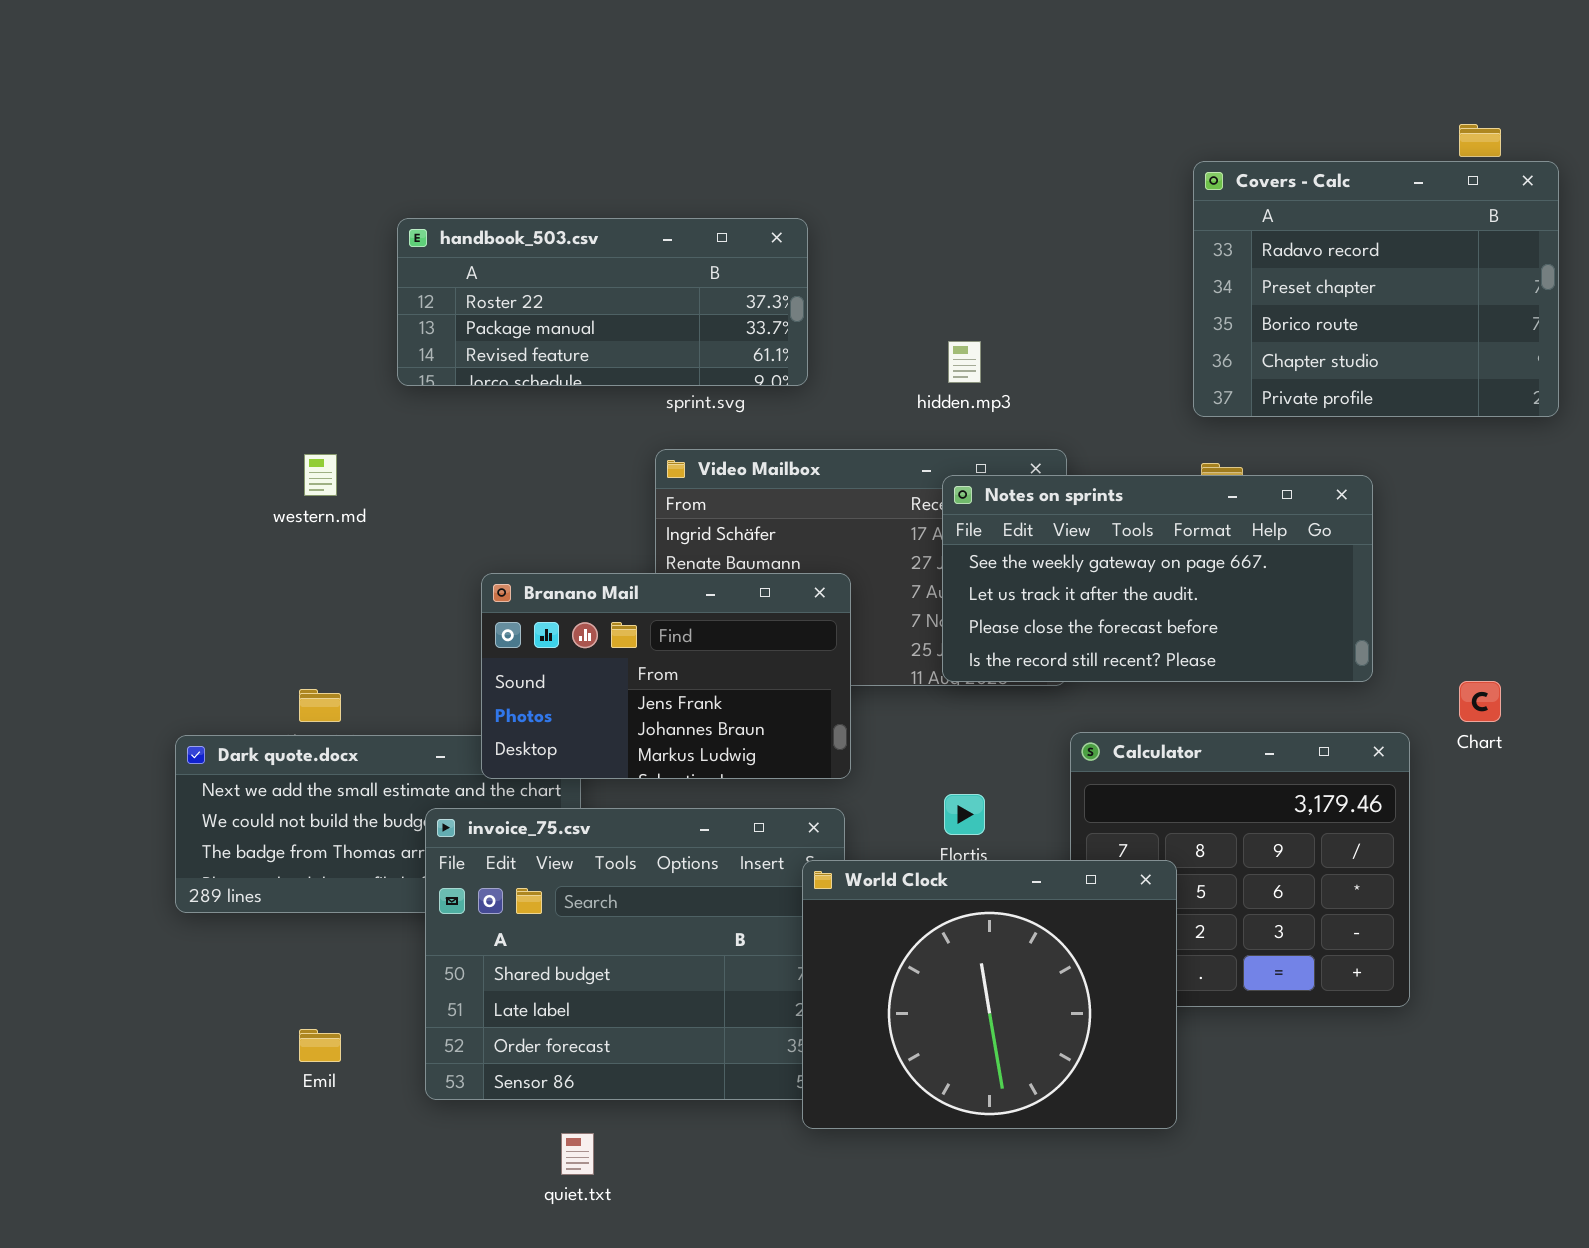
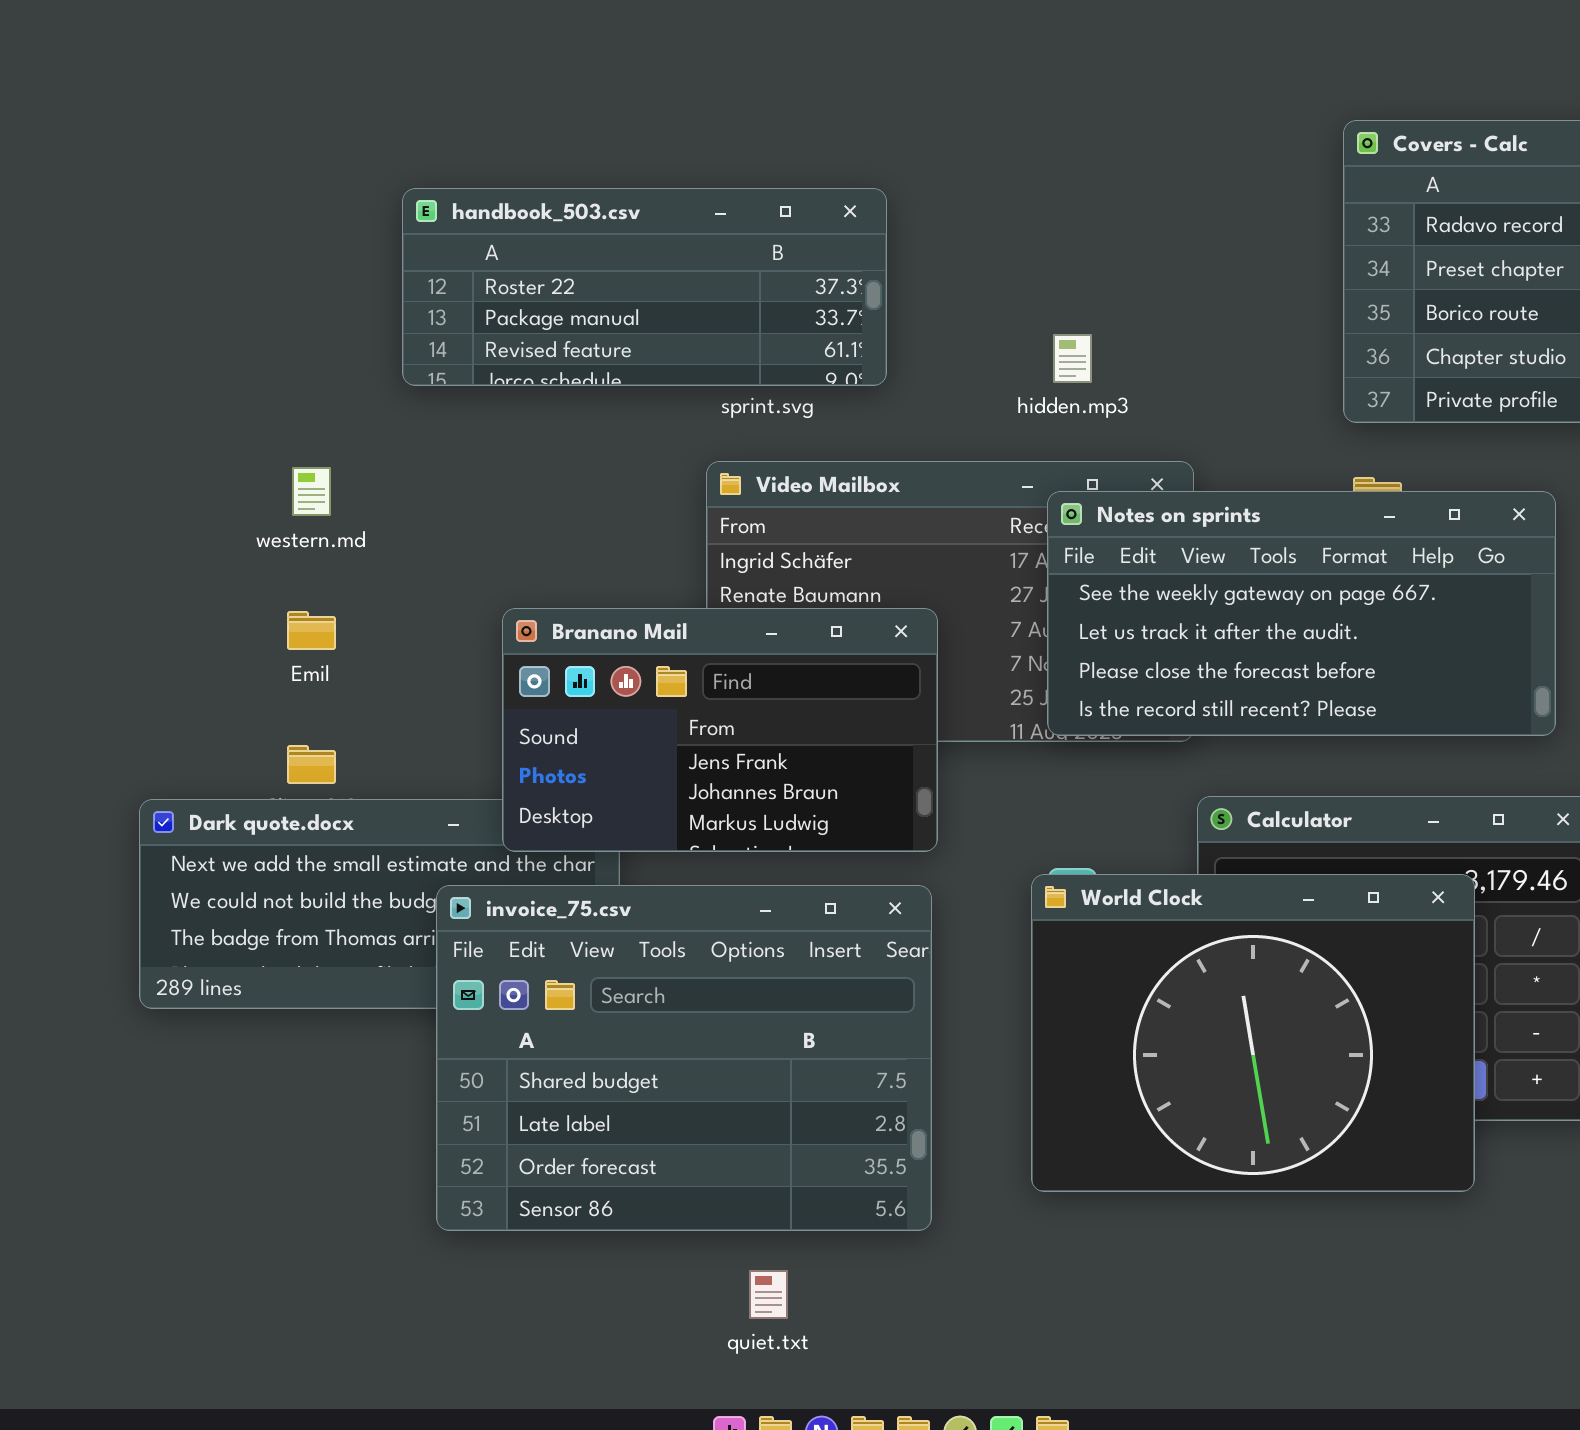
World Clock: [802,860,1177,1129] -> [1031,874,1475,1192], moved
Emil: [299,1029,341,1062] -> [287,611,336,650], moved
quiet.txt: [561,1133,594,1175] -> [749,1270,788,1319], moved

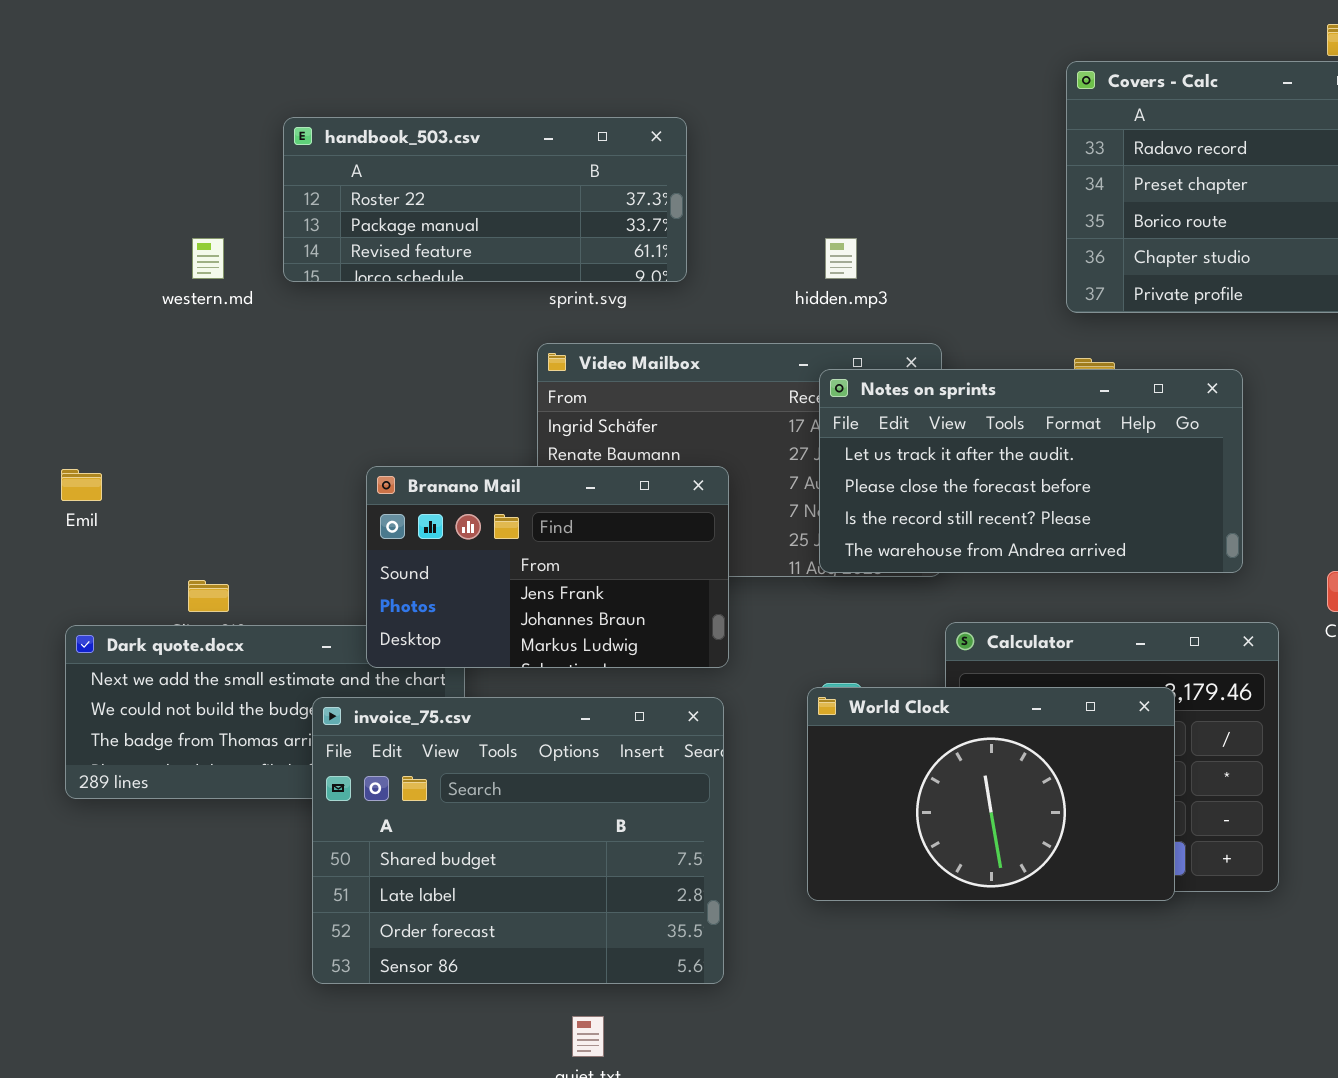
western.md: [292,467,331,516] -> [192,238,224,279], moved
Notes on sprints: [1047,491,1556,736] -> [819,369,1243,573], scrolled down 1 row
Emil: [287,611,336,650] -> [61,469,102,501], moved
World Clock: [1031,874,1475,1192] -> [807,687,1175,901], resized

